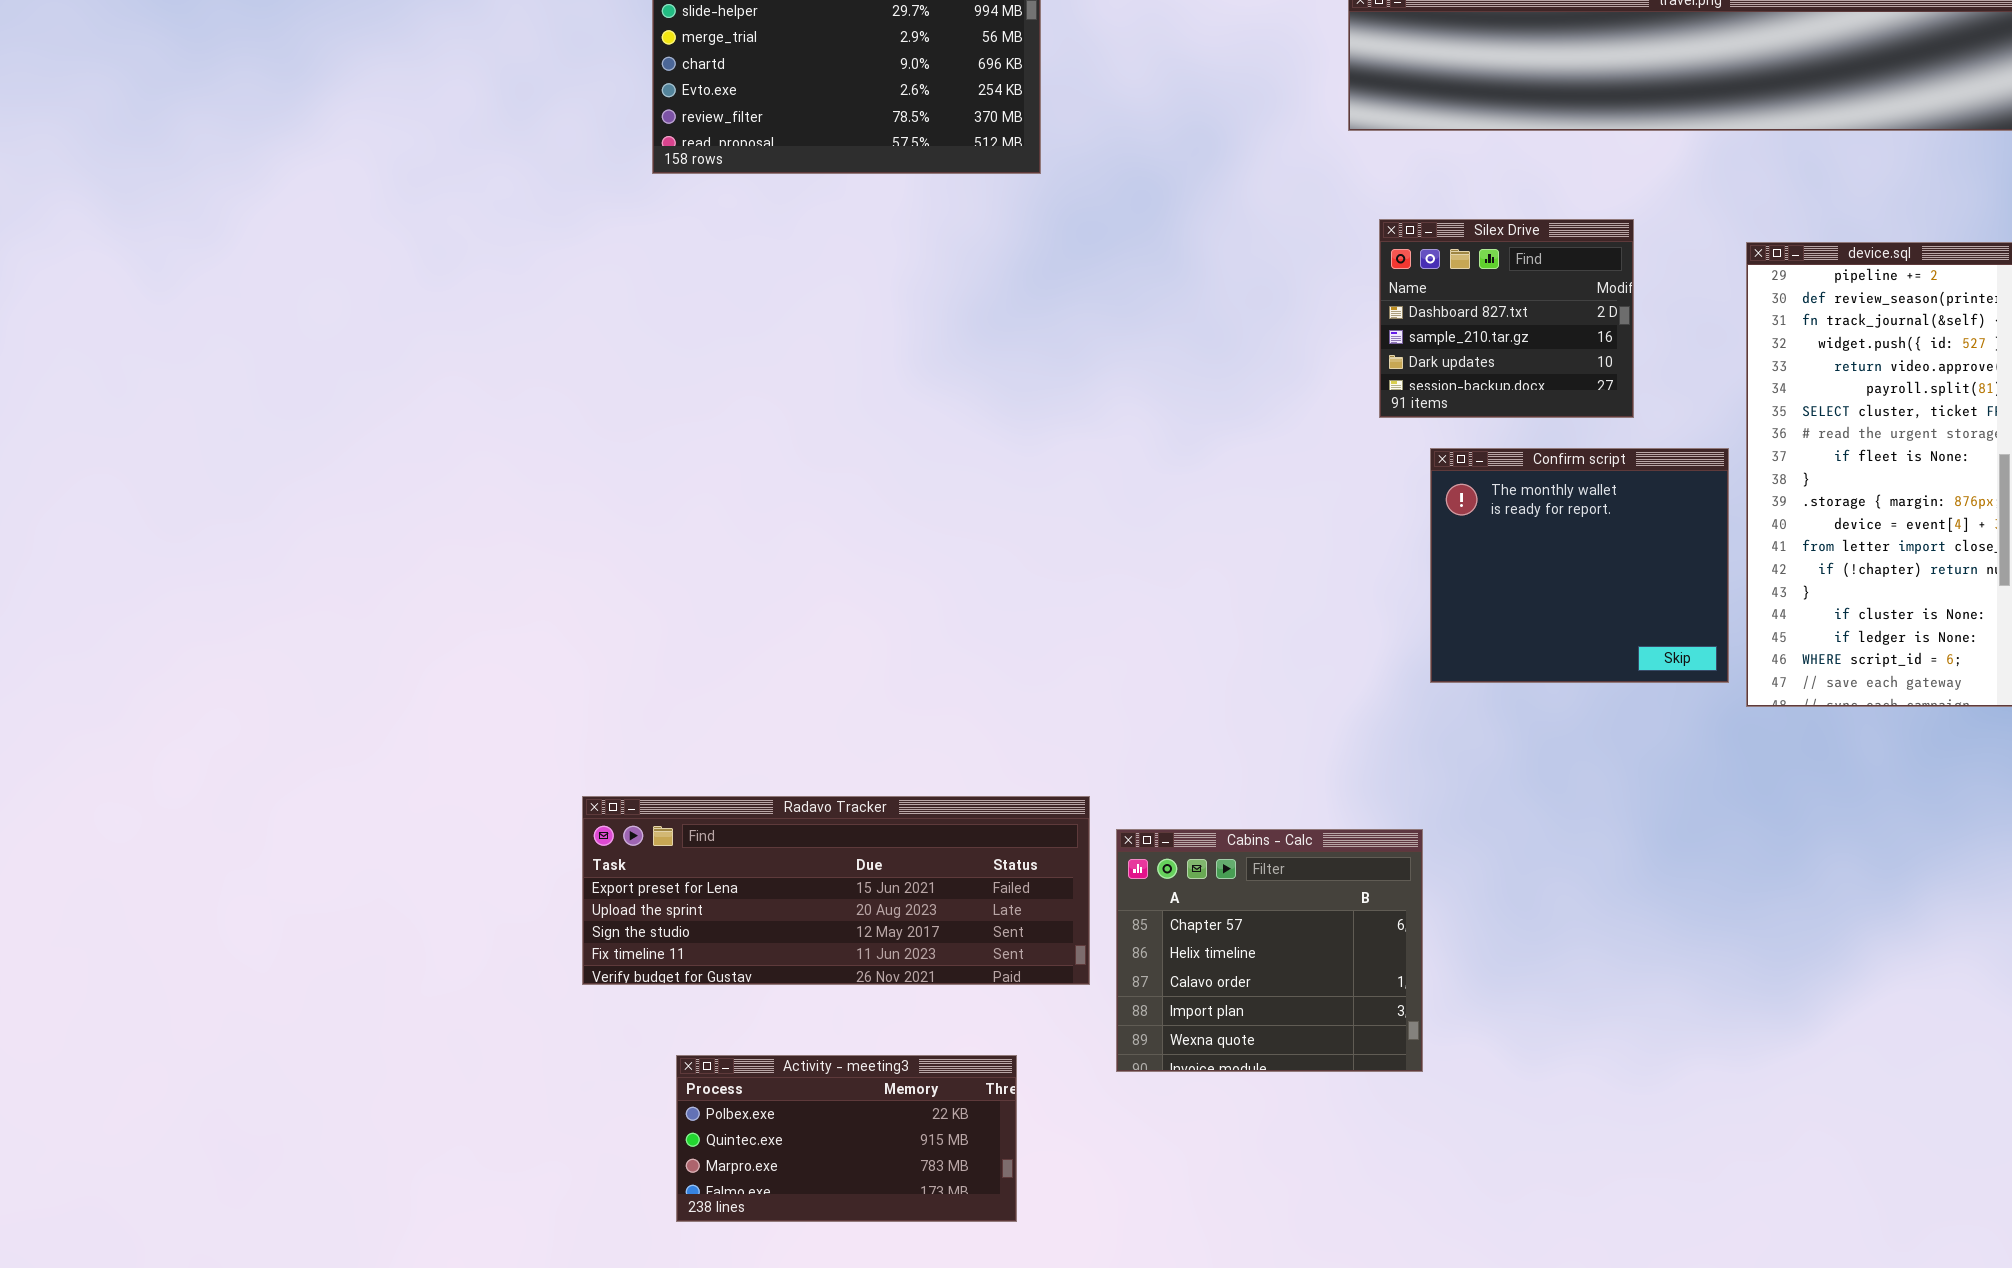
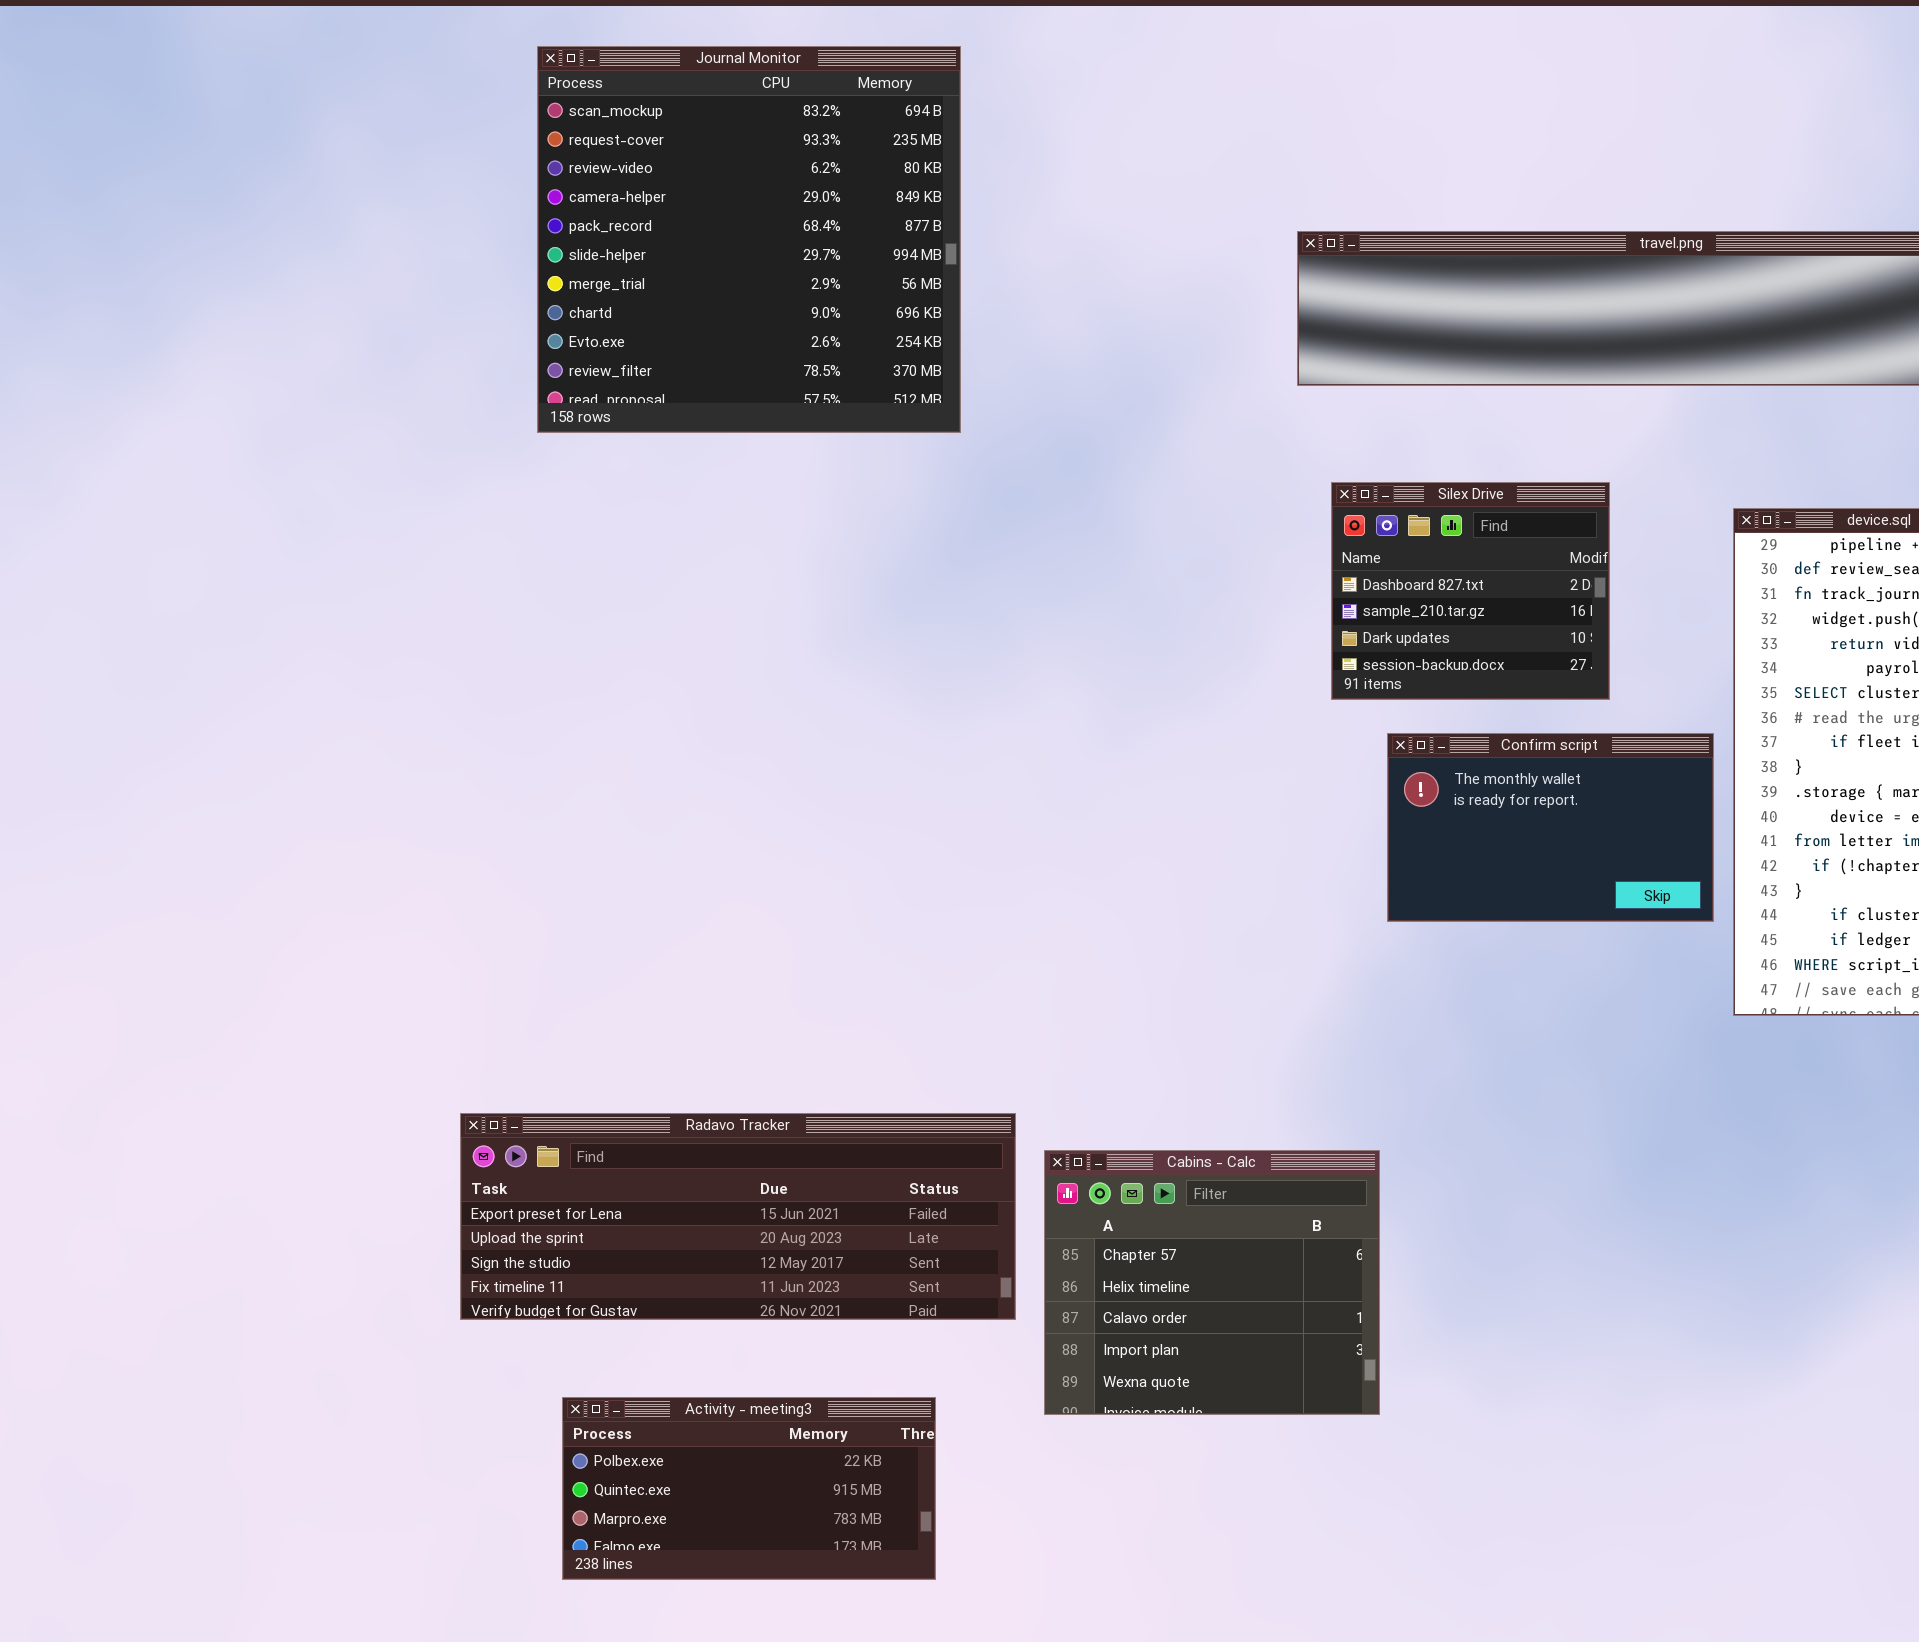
Confirm script: [1430,448,1729,683] -> [1387,733,1714,922], resized

